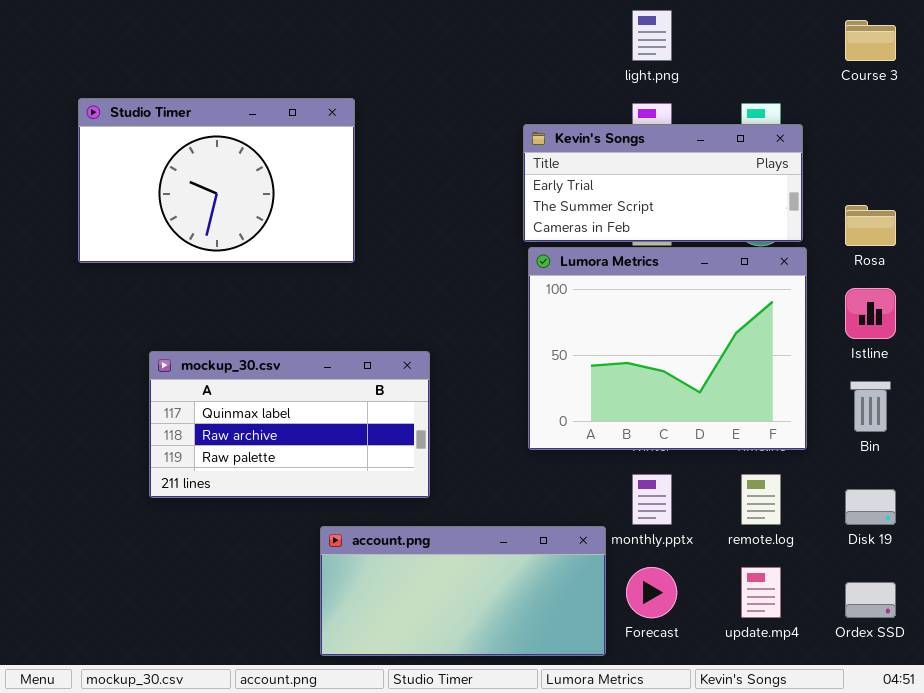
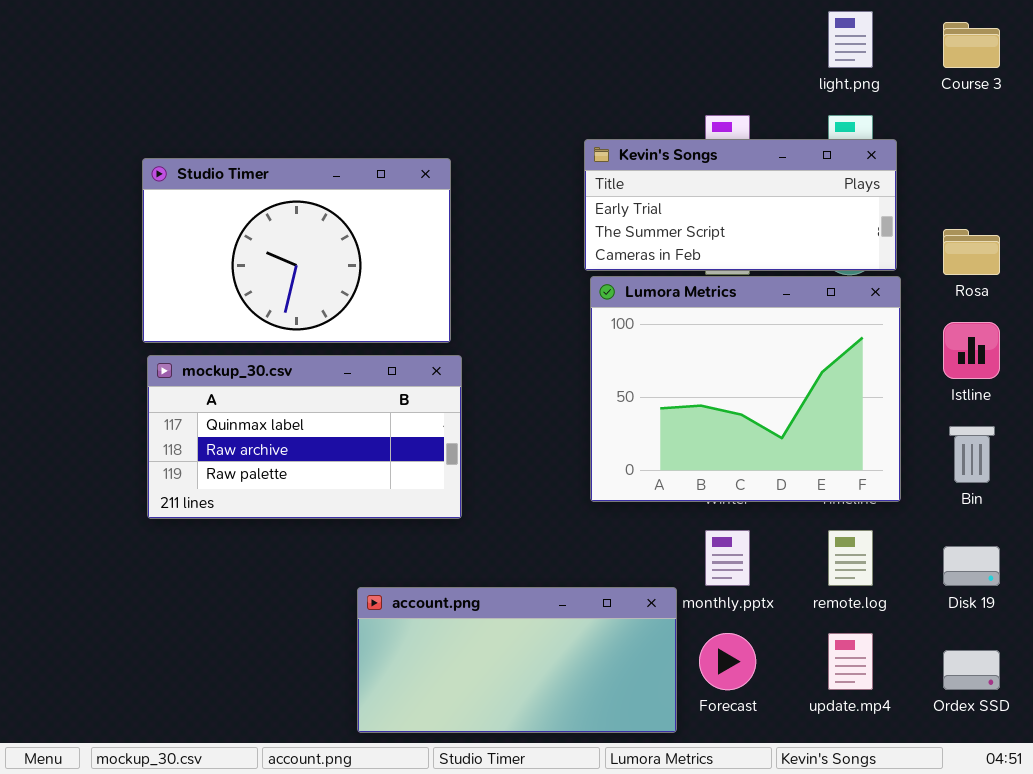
light.png: [632,10,672,61] -> [828,11,873,68], moved
Studio Timer: [78,98,355,263] -> [142,158,451,343], moved
mockup_30.csv: [149,351,430,498] -> [147,355,462,519], moved

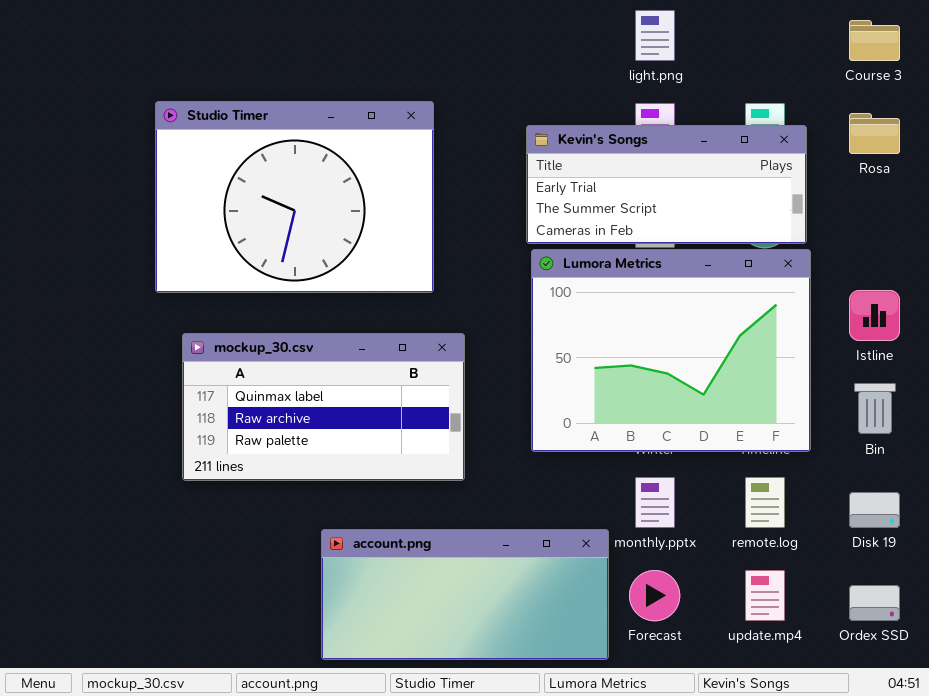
light.png: [828,11,873,68] -> [635,10,675,61], moved
Studio Timer: [142,158,451,343] -> [155,101,434,293], moved, resized
Rosa: [943,229,1000,275] -> [849,113,900,154], moved
mockup_30.csv: [147,355,462,519] -> [182,333,465,481], moved

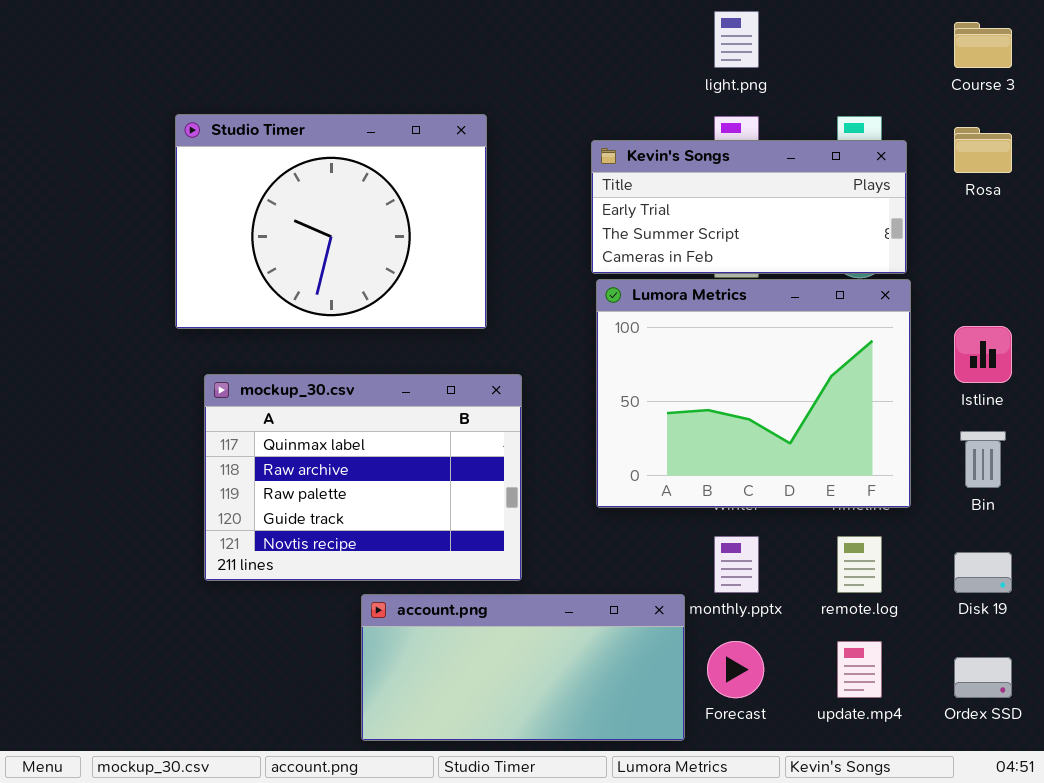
mockup_30.csv: [182,333,465,481] -> [204,374,522,581], resized

